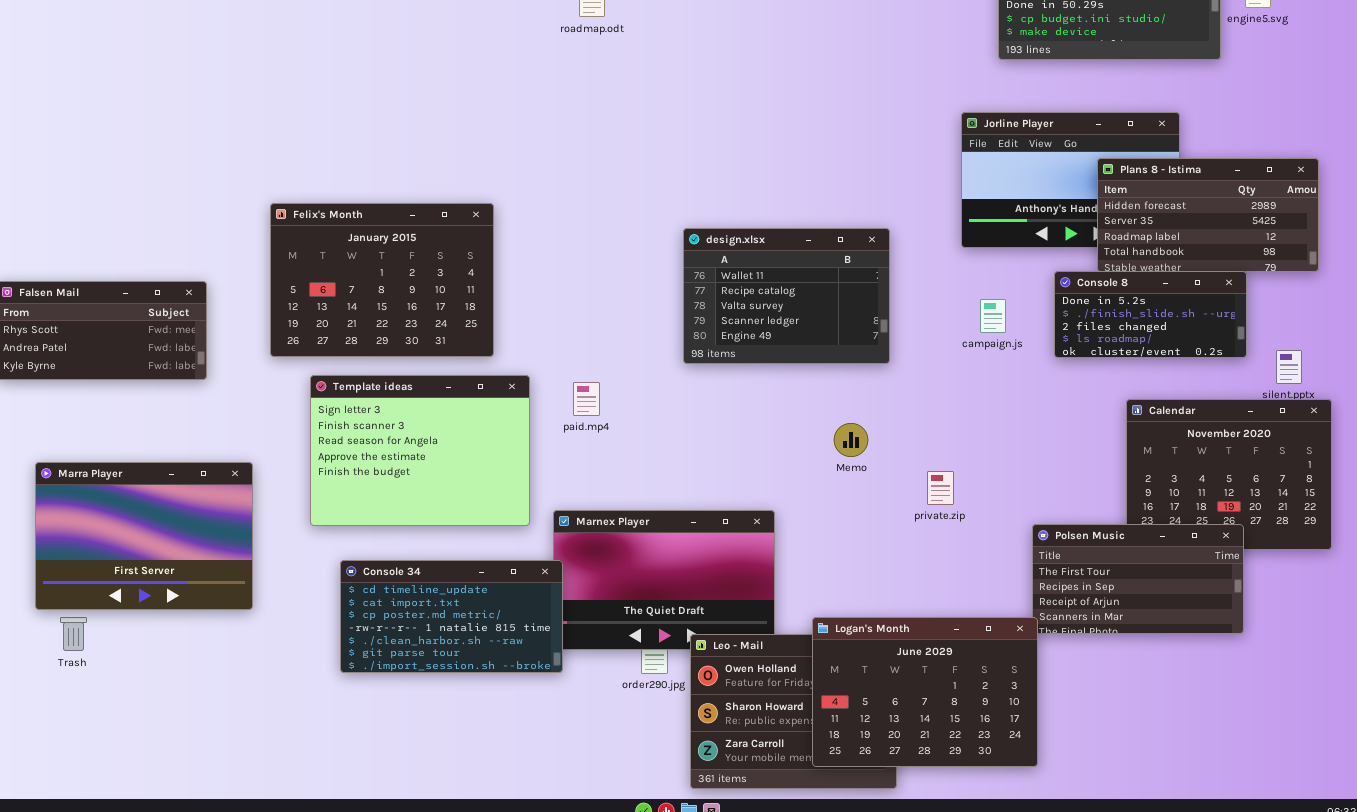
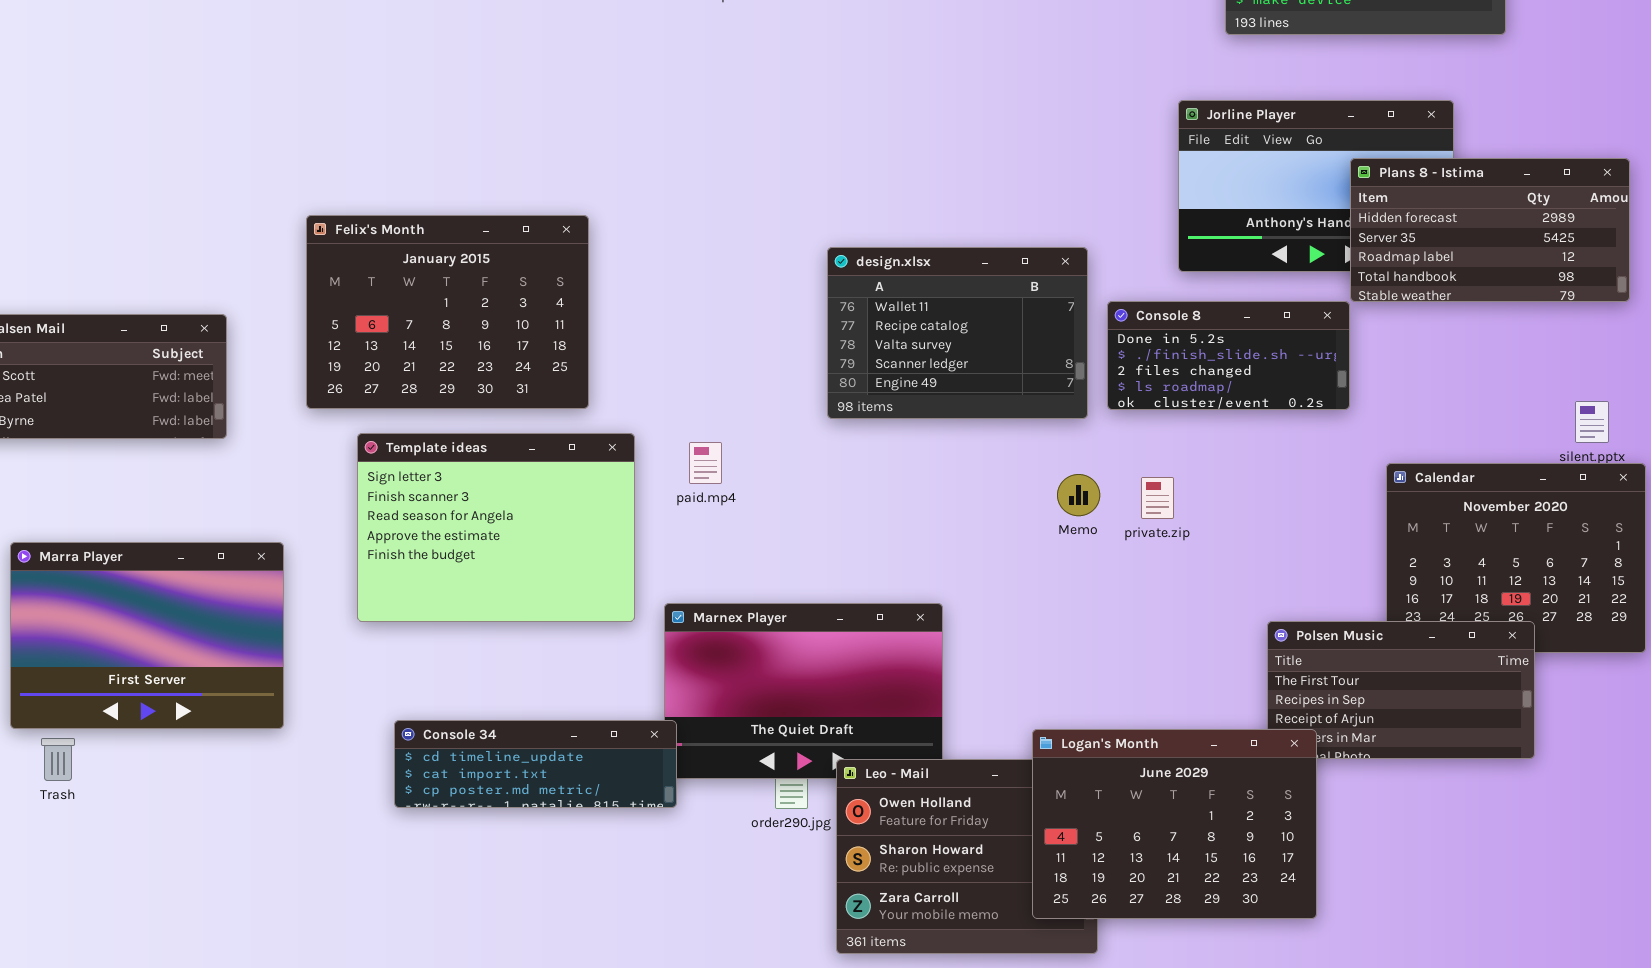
Console 8: [1054,271,1247,358] -> [1107,301,1350,410], moved
Memo: [834,423,868,457] -> [1057,474,1100,516], moved
private.zip: [927,471,954,505] -> [1141,477,1174,519], moved
Console 34: [340,560,563,673] -> [394,720,677,808], resized
Logan's Month: [812,617,1038,767] -> [1032,729,1317,919], moved

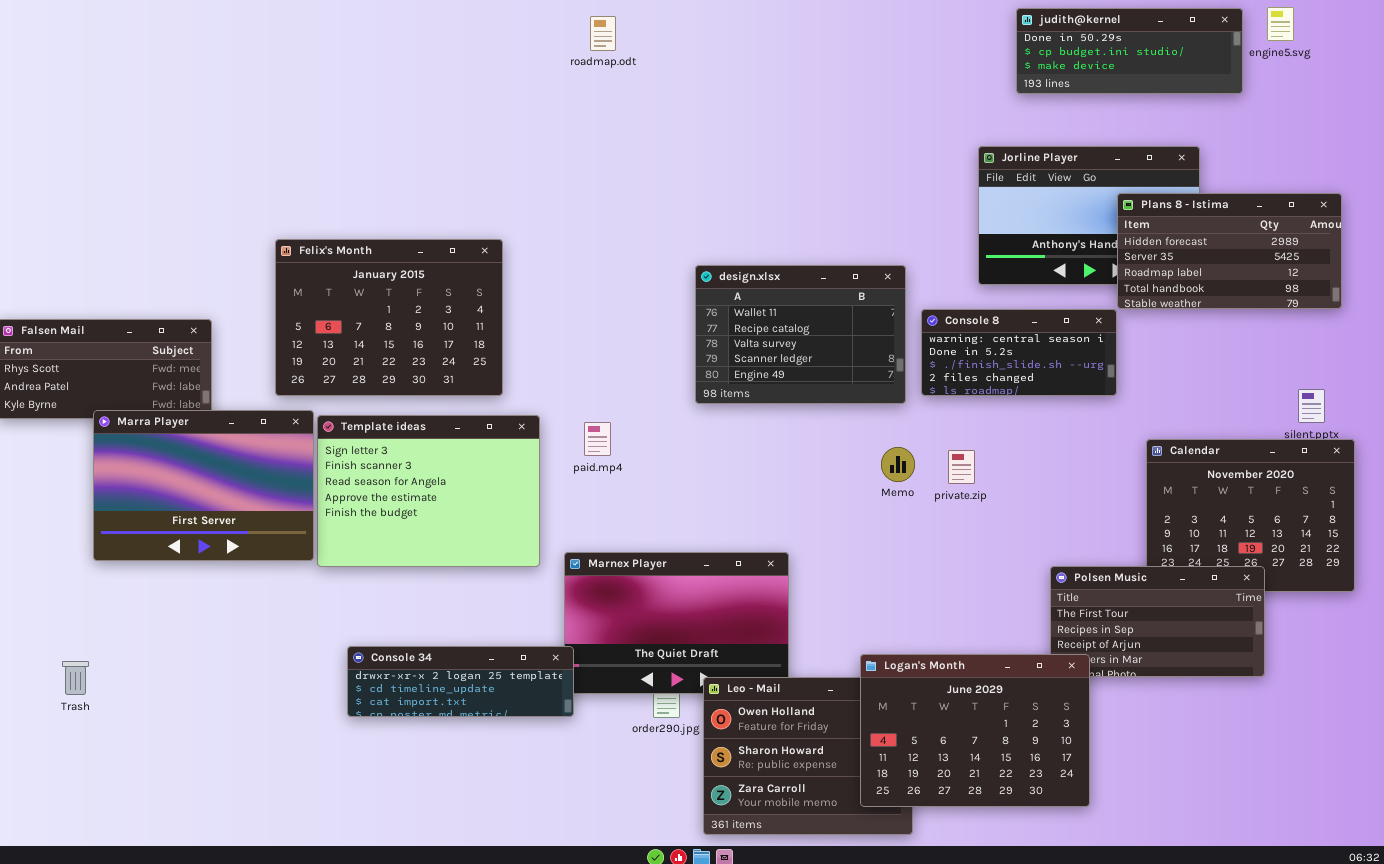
Console 8: [1107,301,1350,410] -> [921,309,1117,396], scrolled up 1 row
Marra Player: [10,542,284,729] -> [93,410,314,561], moved
Console 34: [394,720,677,808] -> [347,646,574,717], scrolled up 1 row

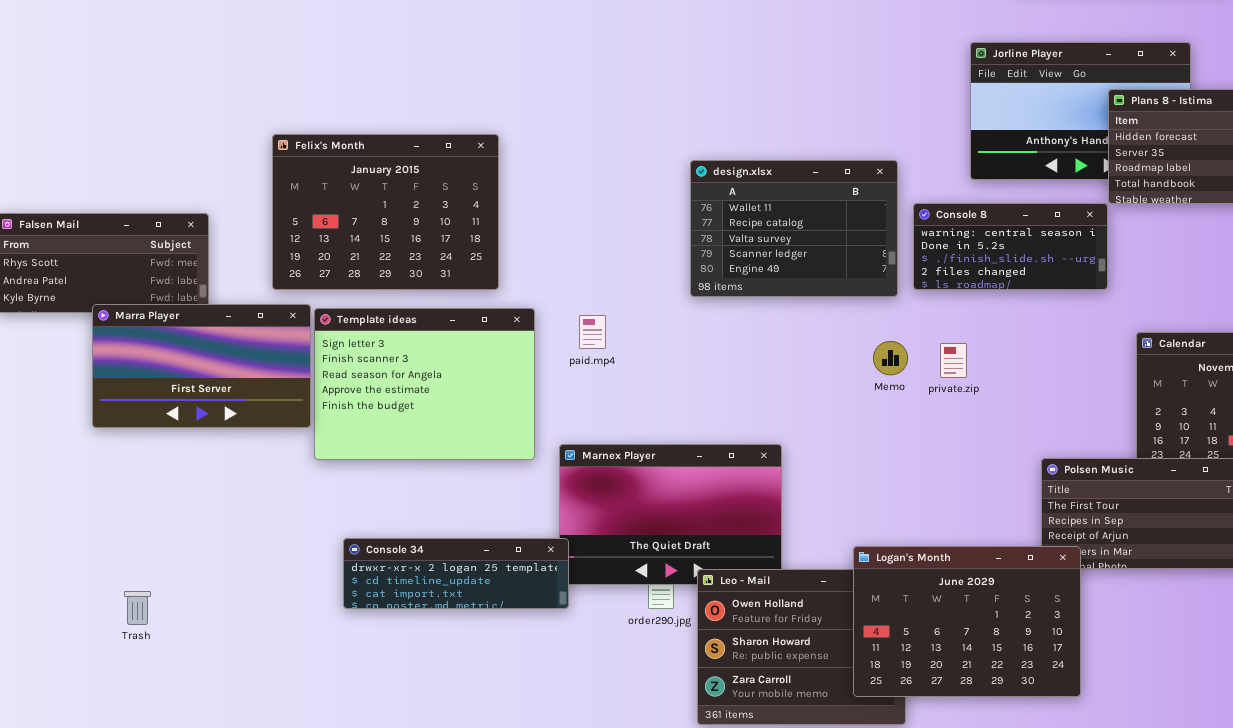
Marra Player: [93,410,314,561] -> [92,304,311,428], resized
Trash: [62,661,89,695] -> [124,591,151,625], moved

